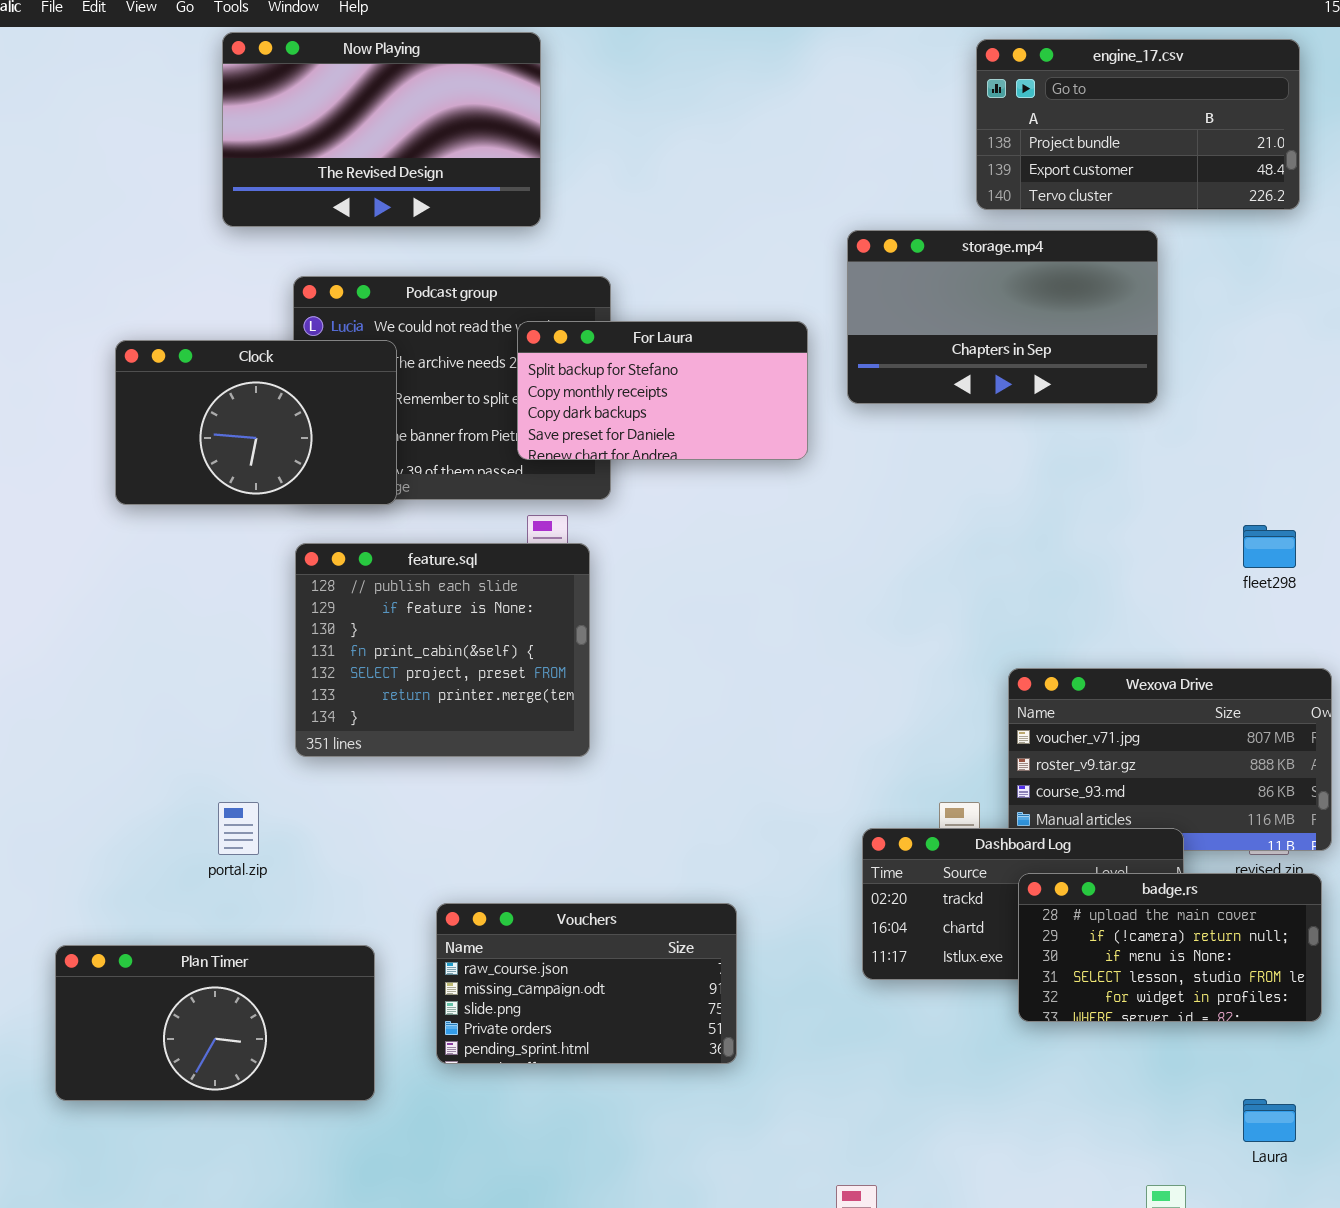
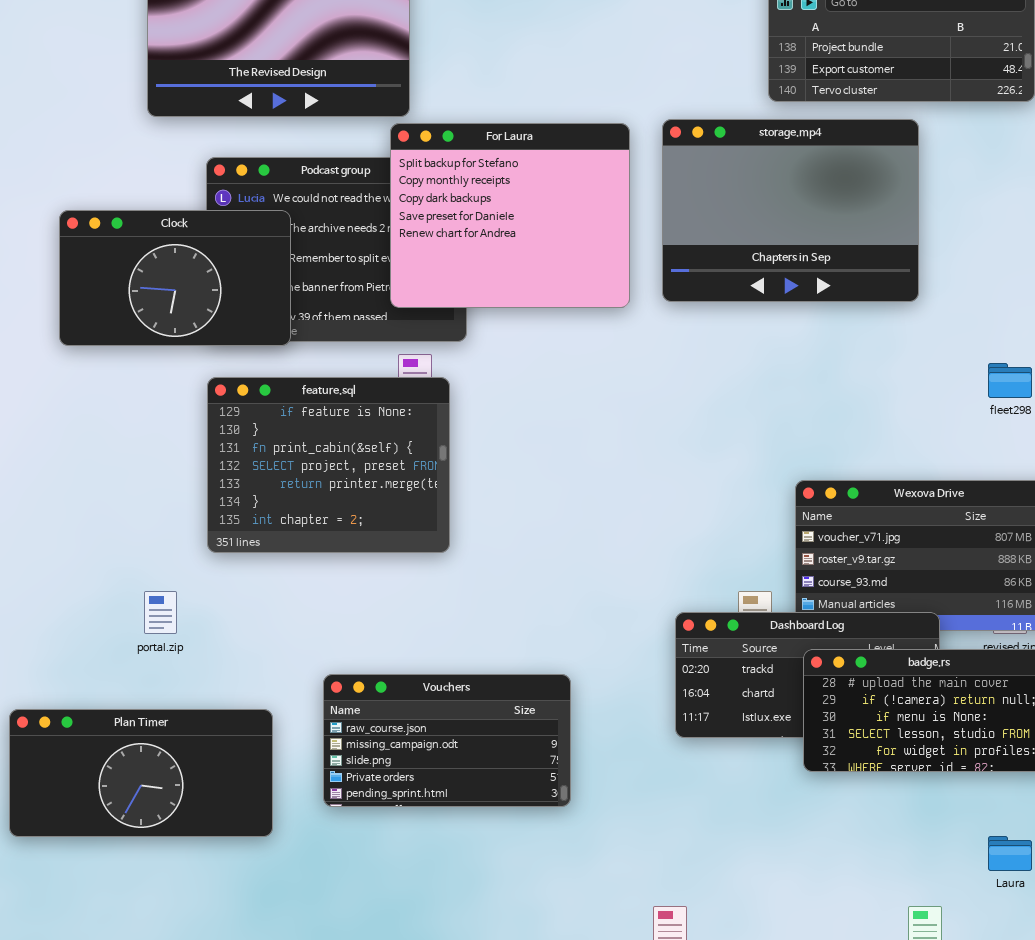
storage.mp4: [847,230,1158,404] -> [662,119,919,302], resized
For Laura: [517,321,808,460] -> [390,123,630,308], resized
feature.sql: [295,543,590,757] -> [207,377,450,553], scrolled down 1 row

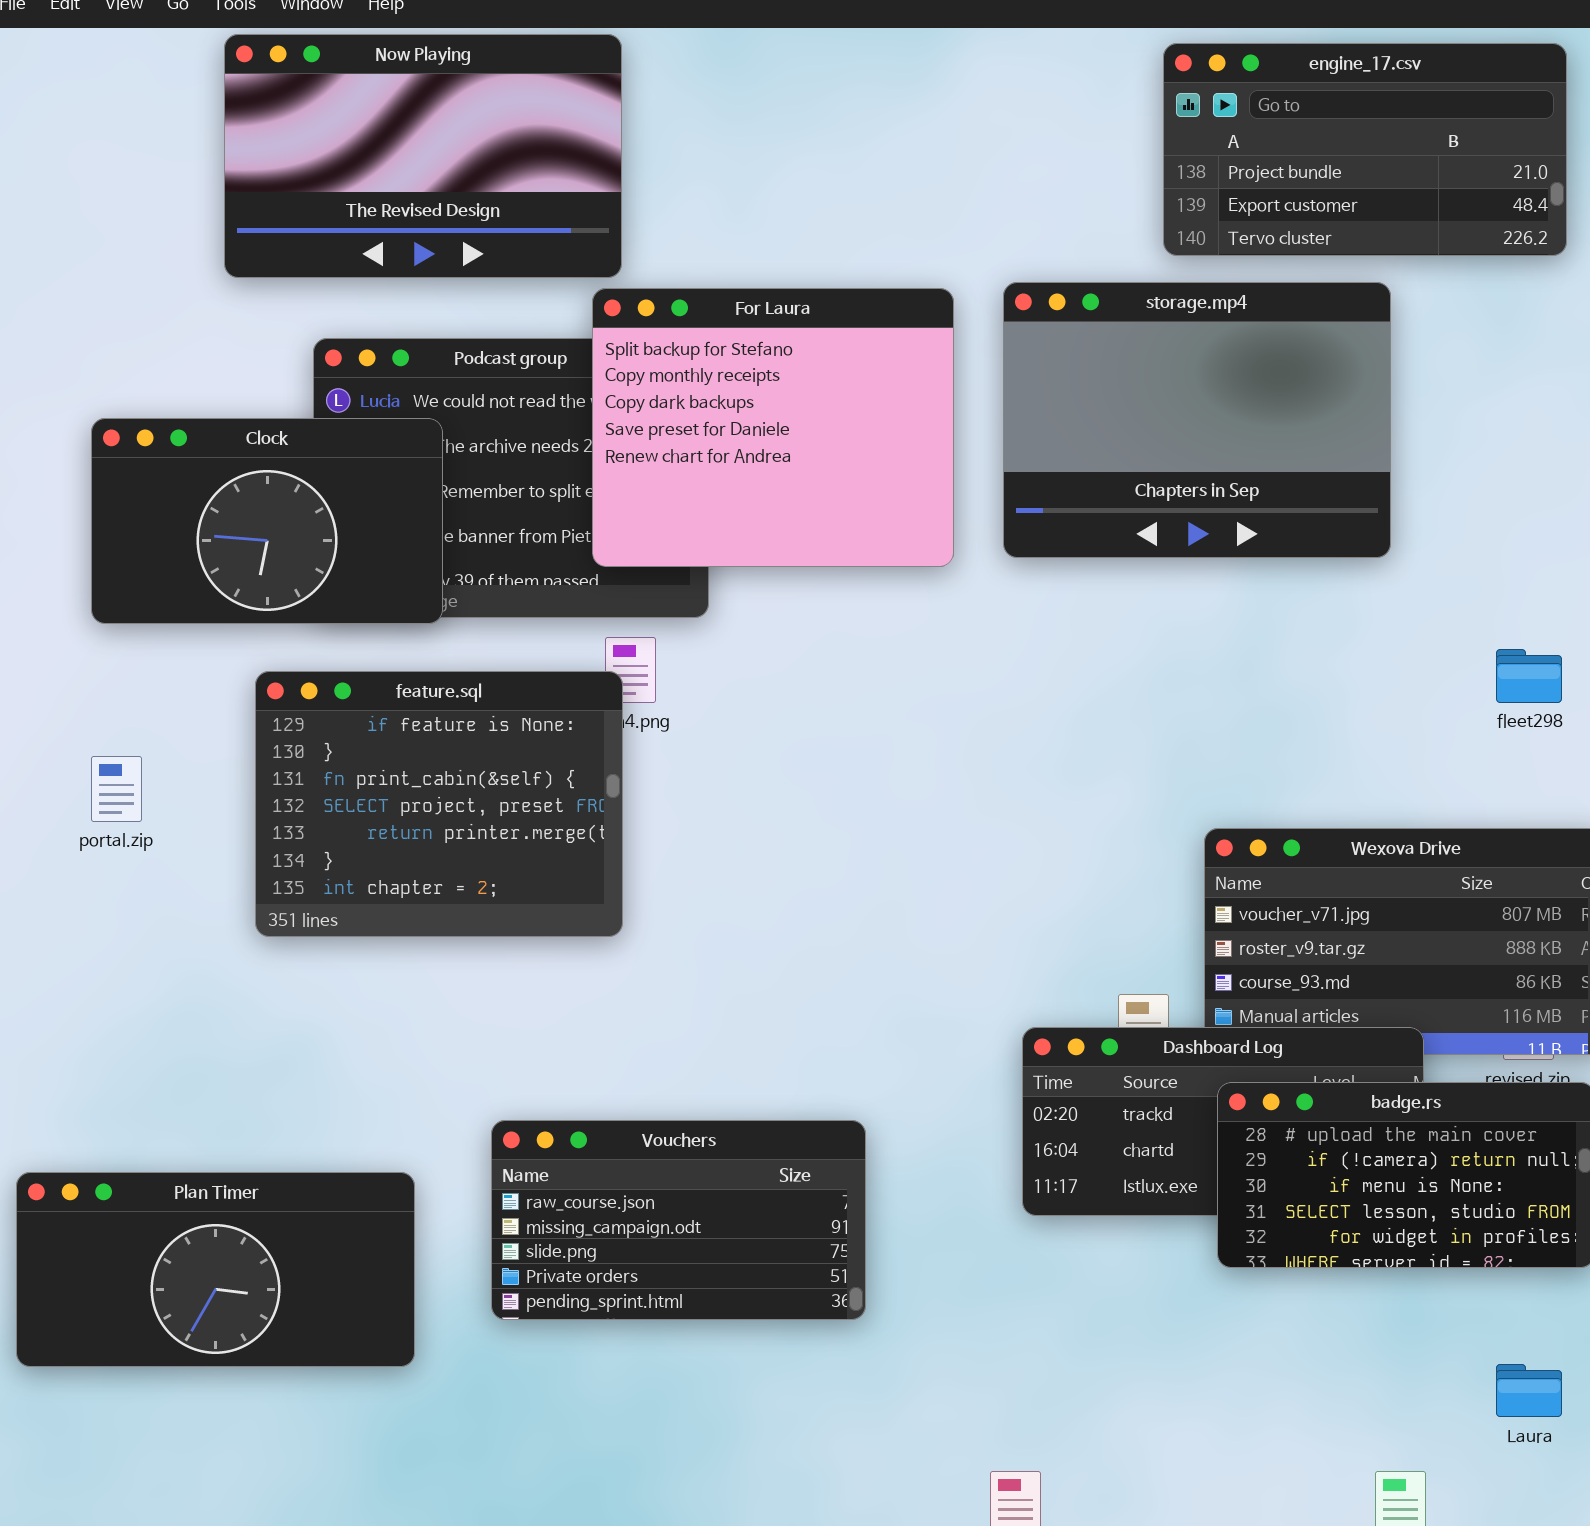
feature.sql: [207,377,450,553] -> [255,671,623,937], moved
portal.zip: [144,591,177,634] -> [91,756,142,822], moved

